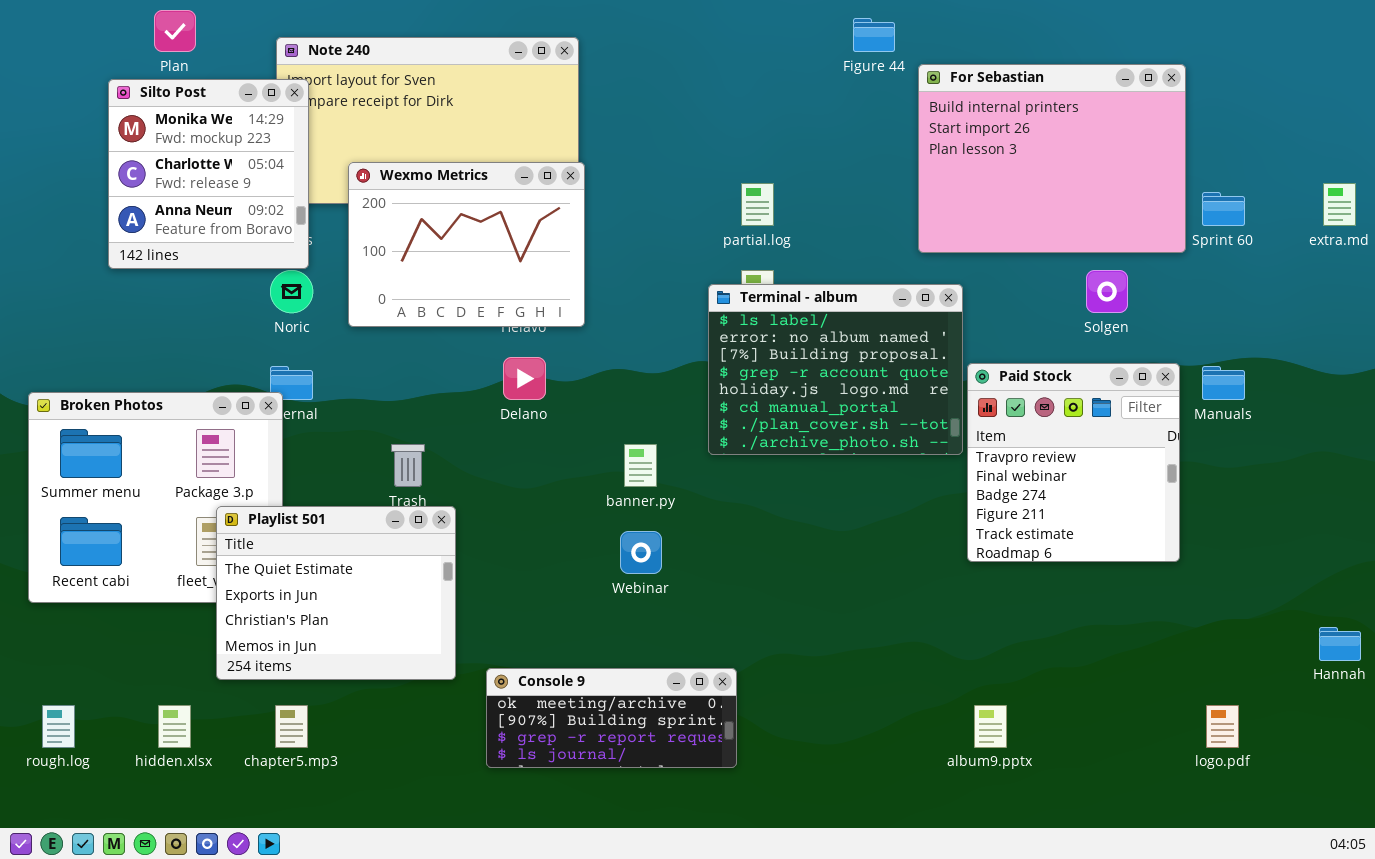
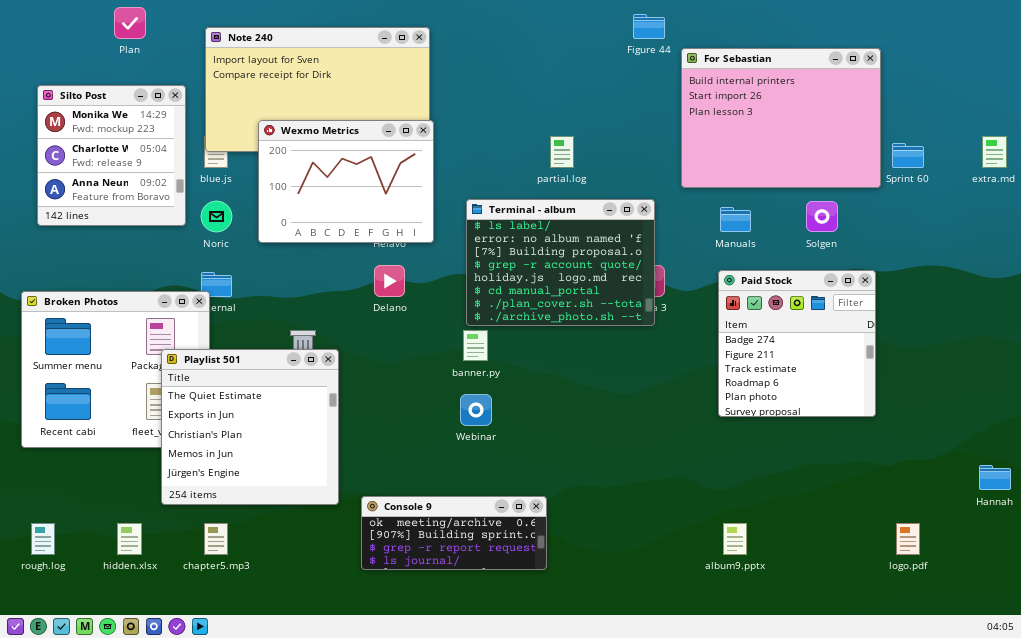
Silto Post: [108,79,309,269] -> [37,85,186,226], moved
Terminal - album: [708,284,963,455] -> [466,199,655,326], moved
Paid Stock: [967,363,1180,562] -> [718,270,876,417], scrolled down 2 rows
Manuals: [1202,366,1245,400] -> [720,207,751,232], moved
Playlist 501: [216,506,456,680] -> [161,349,339,505], resized

